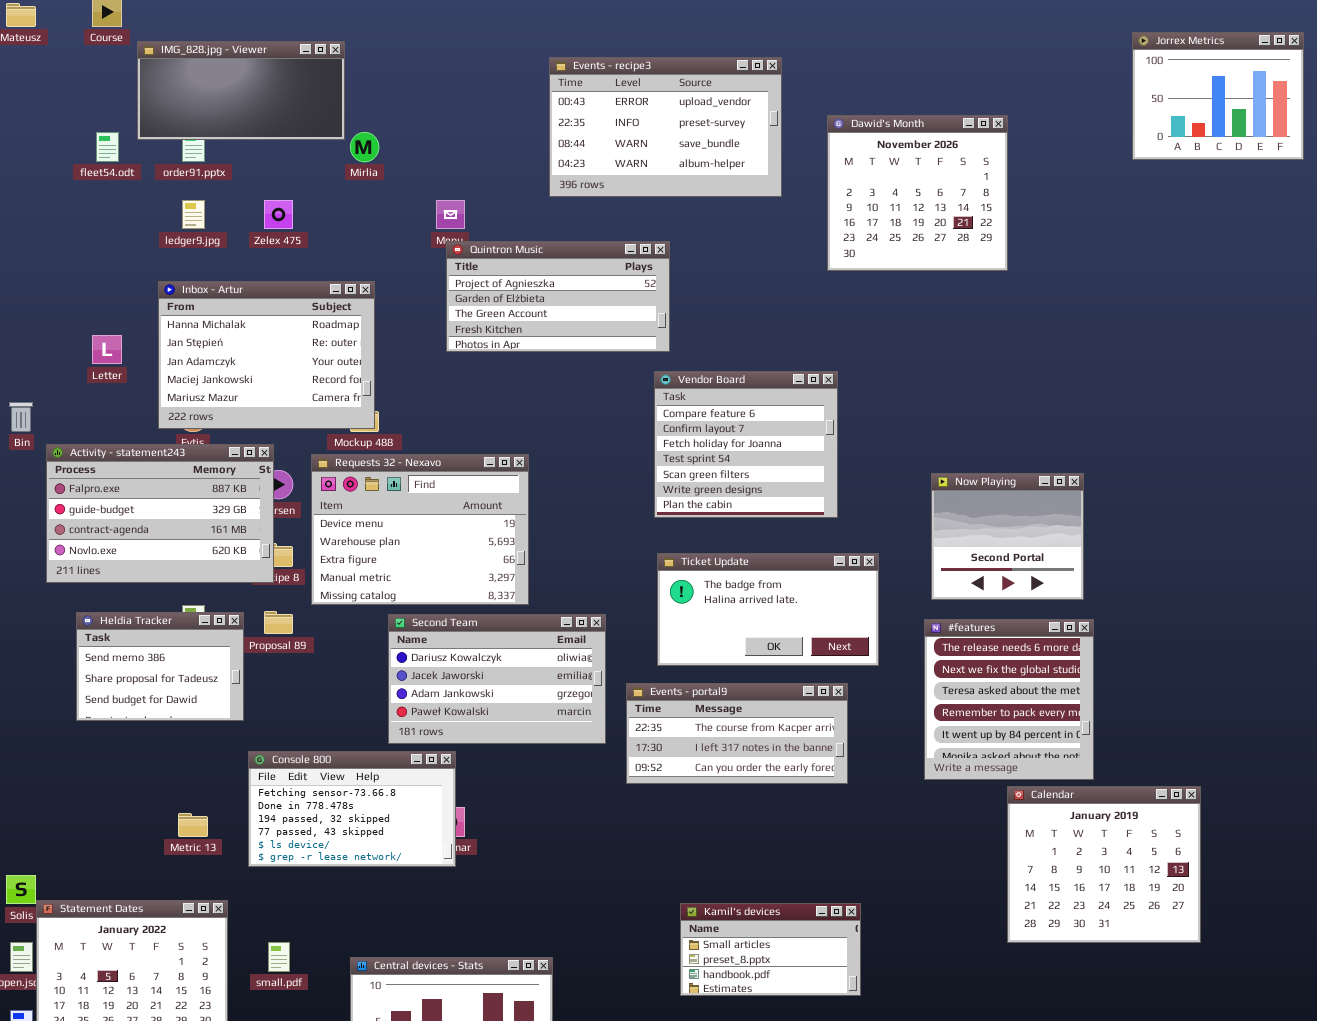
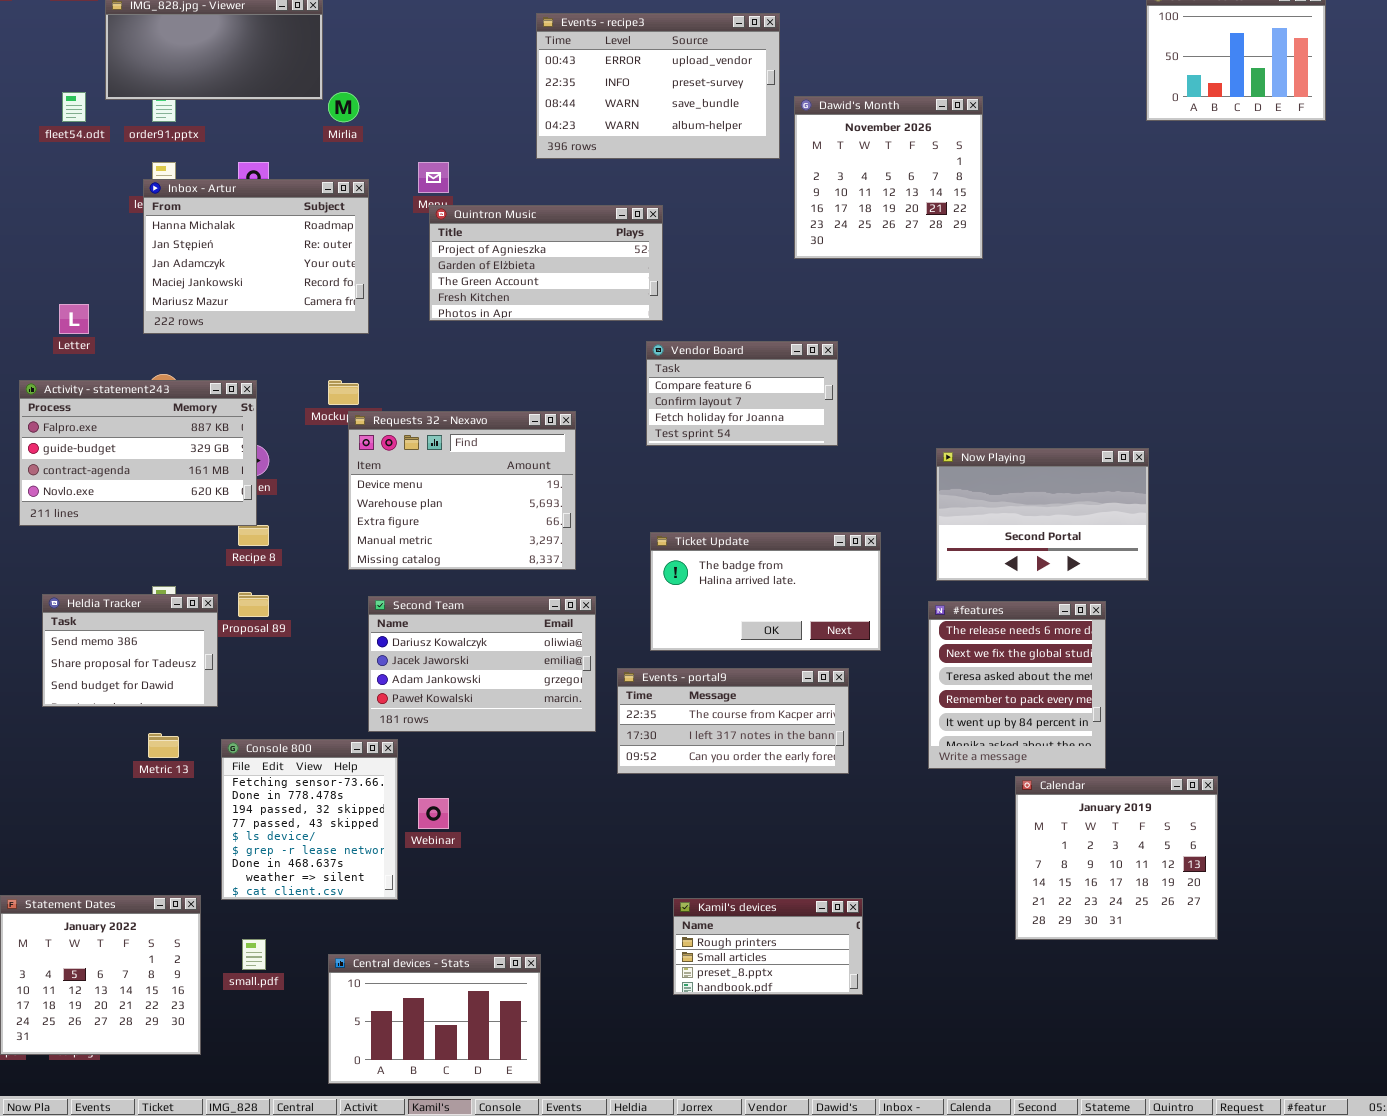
Dawid's Month: [827,115,1008,271] -> [794,96,983,259], moved
Inbox - Artur: [158,281,375,429] -> [143,179,369,334], moved
Vendor Board: [654,371,838,518] -> [646,341,838,446], resized
Activity - statement243: [46,444,274,583] -> [19,380,257,526], moved
Requests 32 - Nexavo: [311,454,529,605] -> [348,411,576,570], moved
Now Playing: [931,473,1084,600] -> [936,448,1149,581], resized
Console 800: [248,751,456,867] -> [221,739,398,900], resized
Metric 13: [178,813,208,837] -> [148,733,179,758], moved
Kamil's devices: [680,903,861,996] -> [673,898,863,995], scrolled up 1 row

